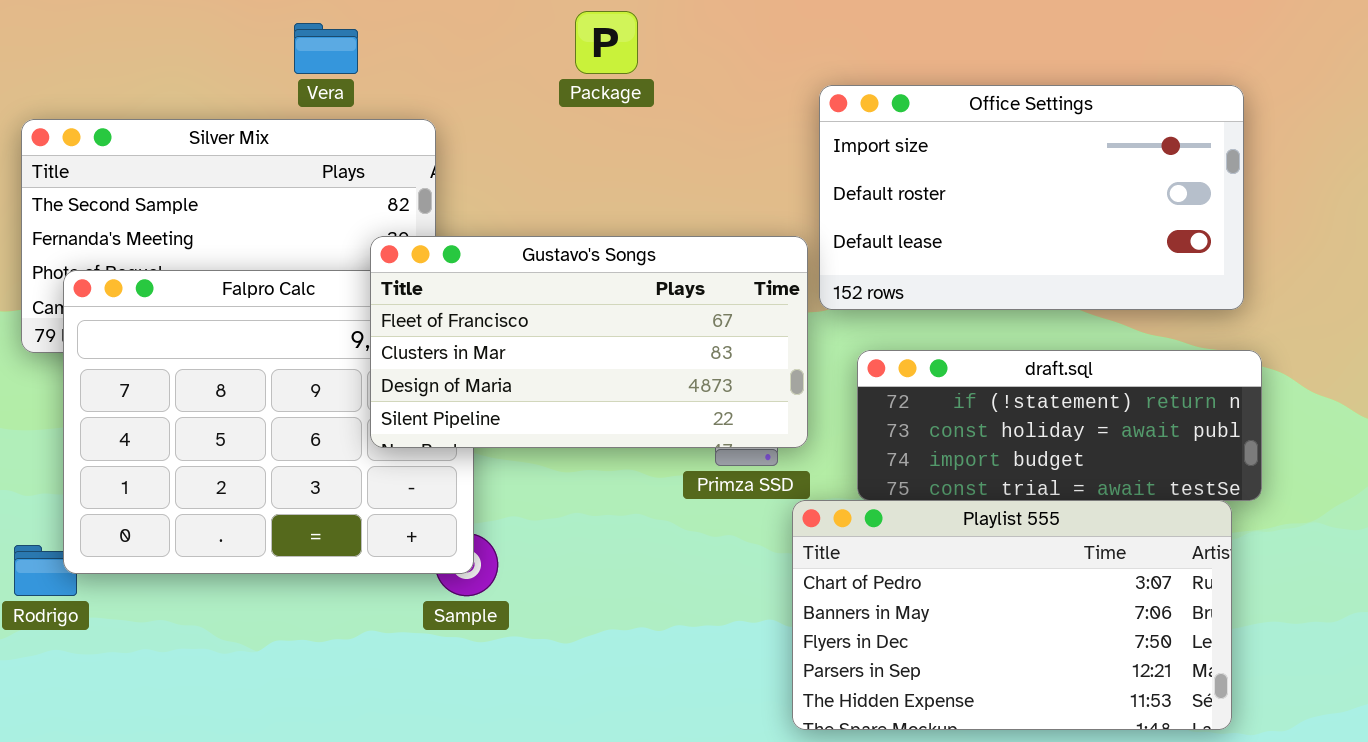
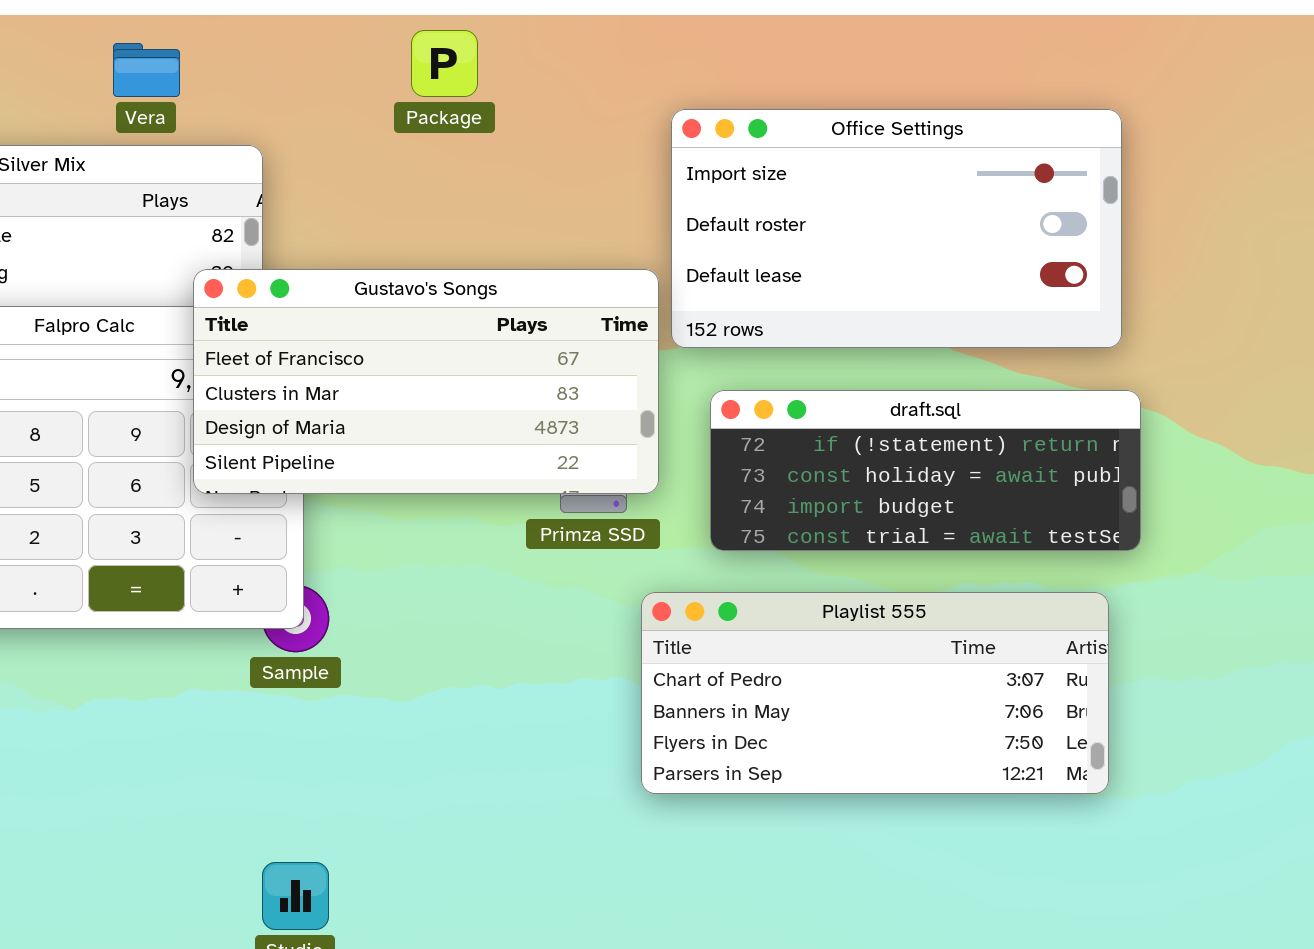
Playlist 555: [792,500,1232,730] -> [641,592,1109,794], resized

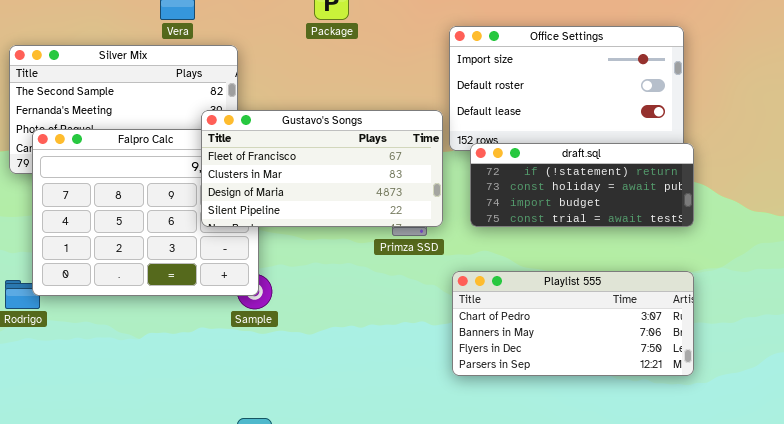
draft.sql: [710,390,1141,551] -> [470,143,694,227], moved
Playlist 555: [641,592,1109,794] -> [452,271,694,376], moved

